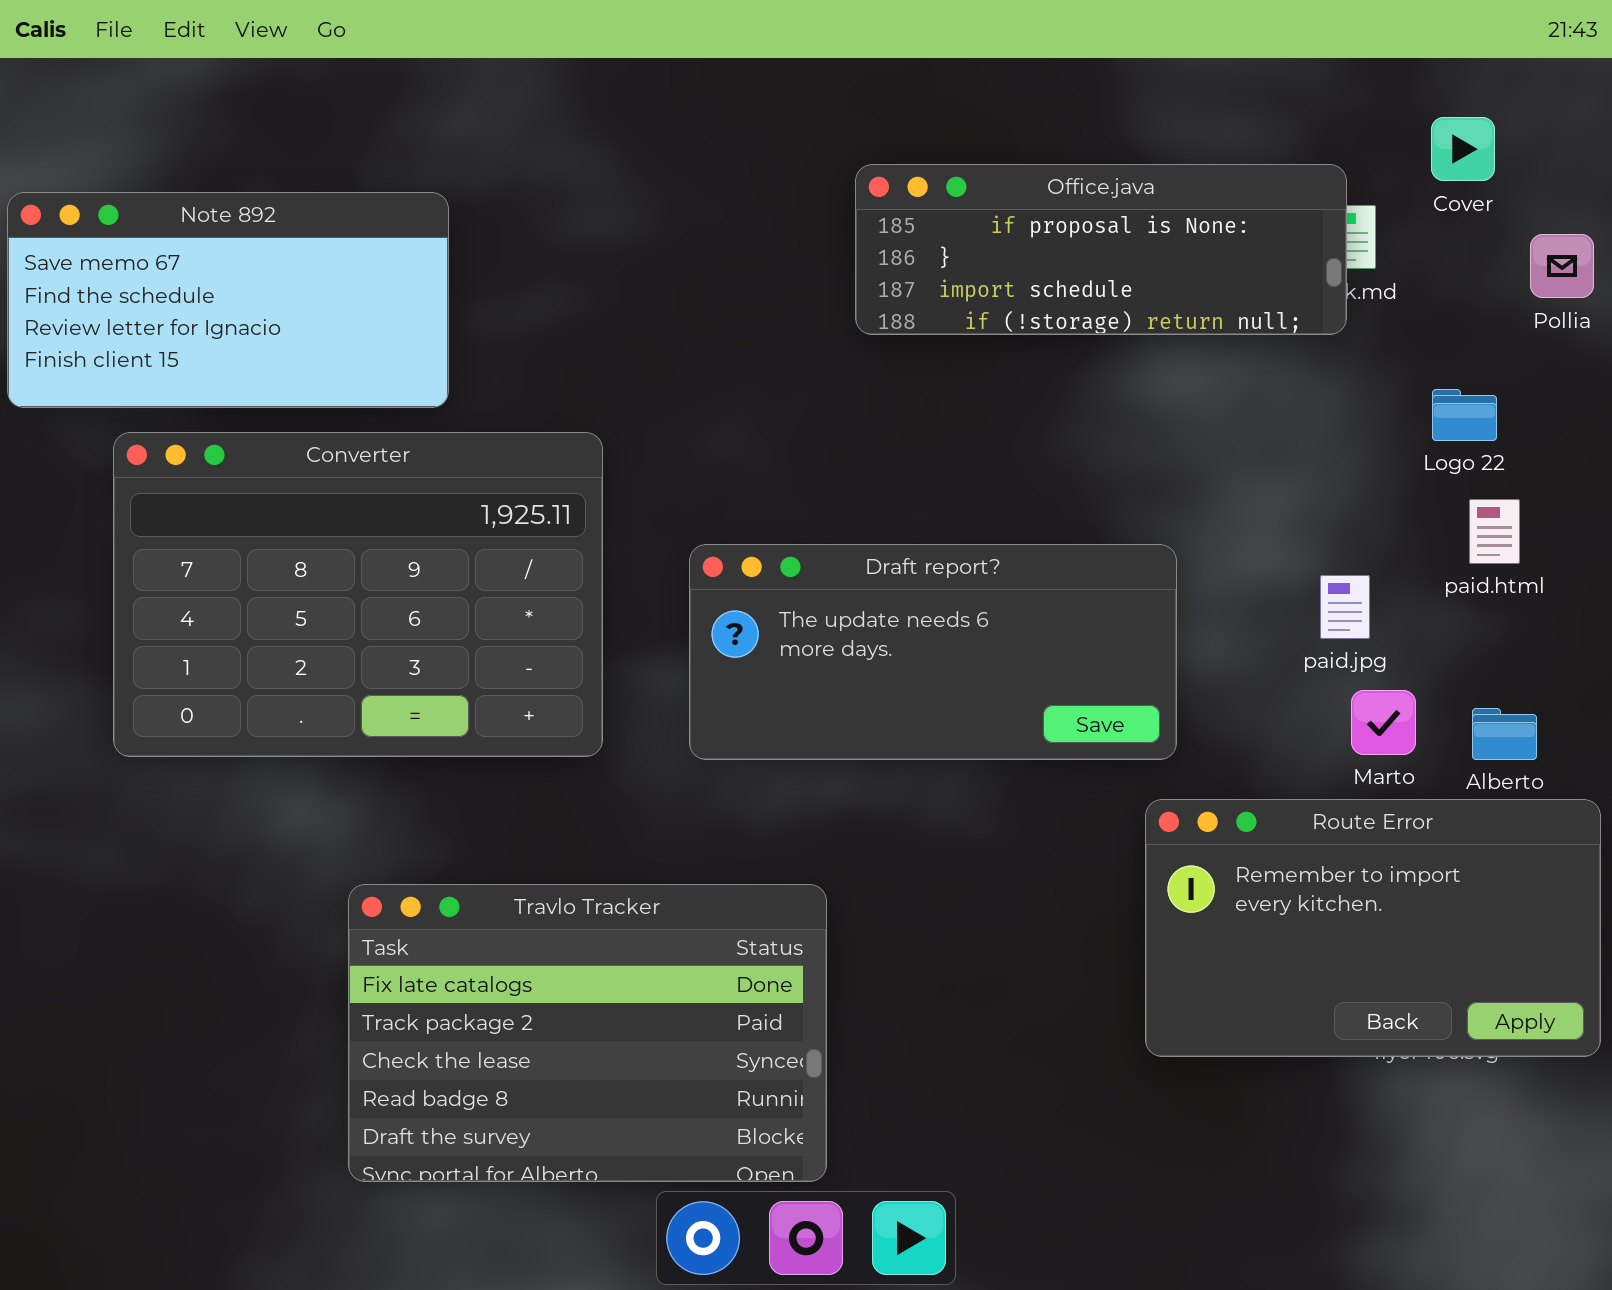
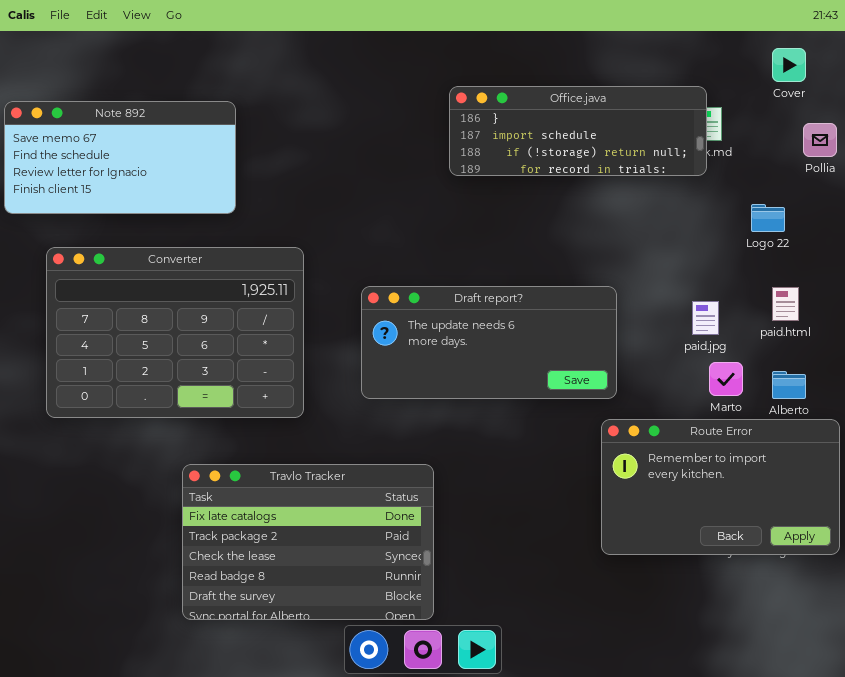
Cover: [1431,117,1495,181] -> [772,48,806,82], moved
Office.java: [855,164,1347,335] -> [449,86,707,176], scrolled down 1 row
Converter: [113,432,603,757] -> [46,247,304,418], moved
paid.html: [1469,499,1520,564] -> [772,287,799,321], moved

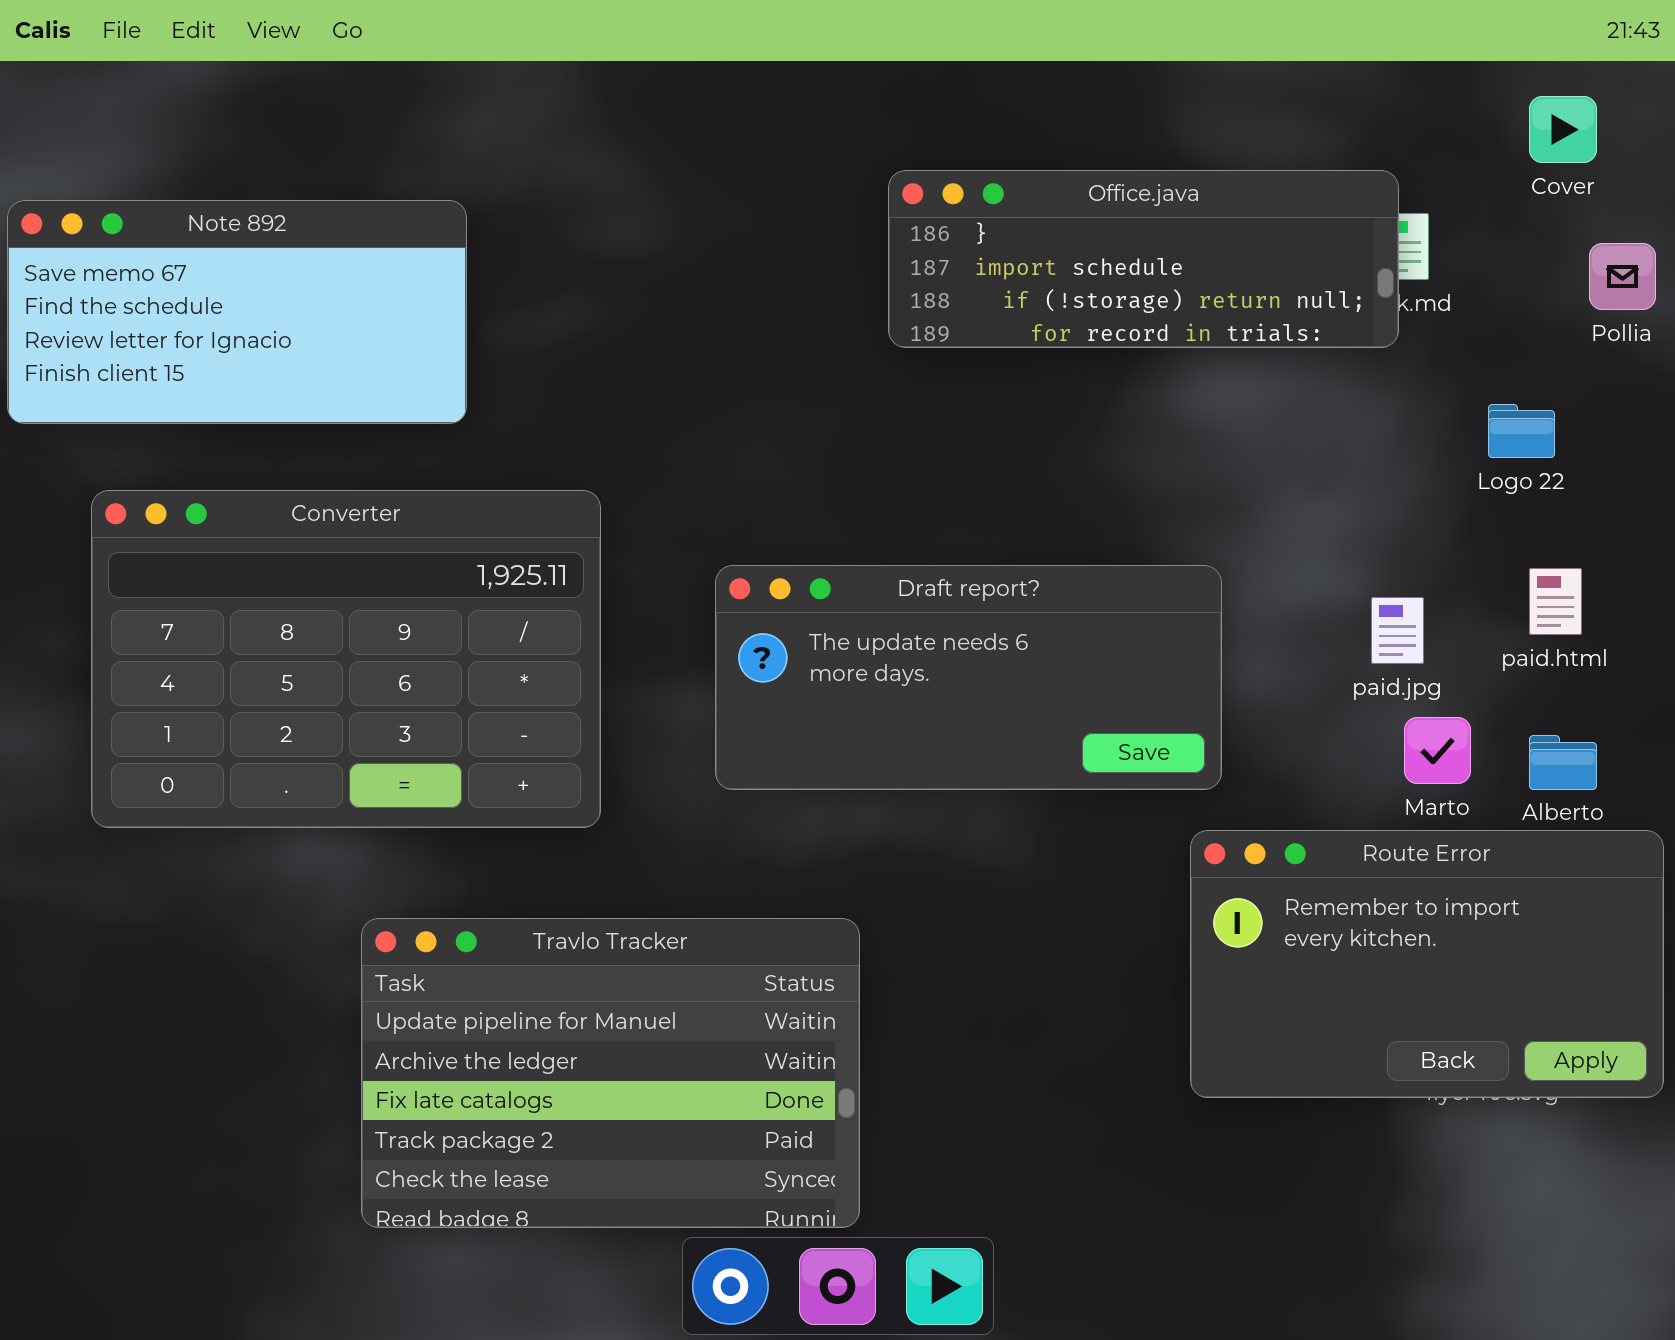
Travlo Tracker: [182,464,434,620] -> [361,918,860,1228], scrolled up 2 rows

